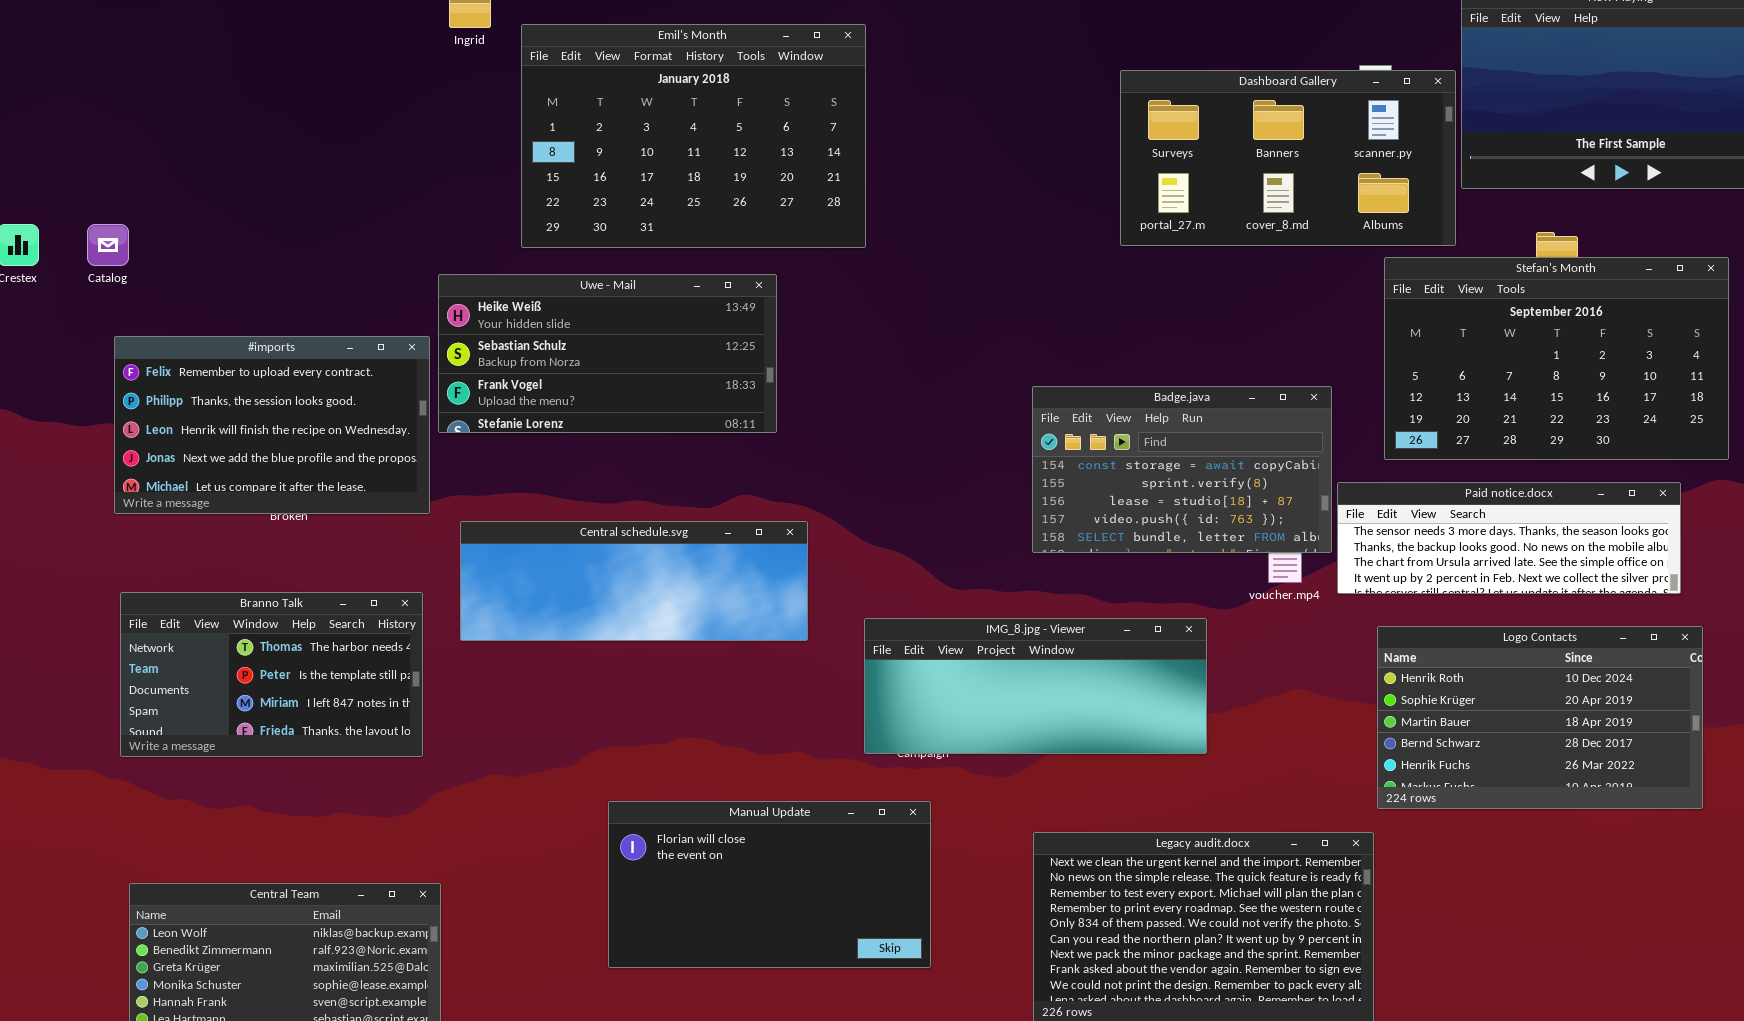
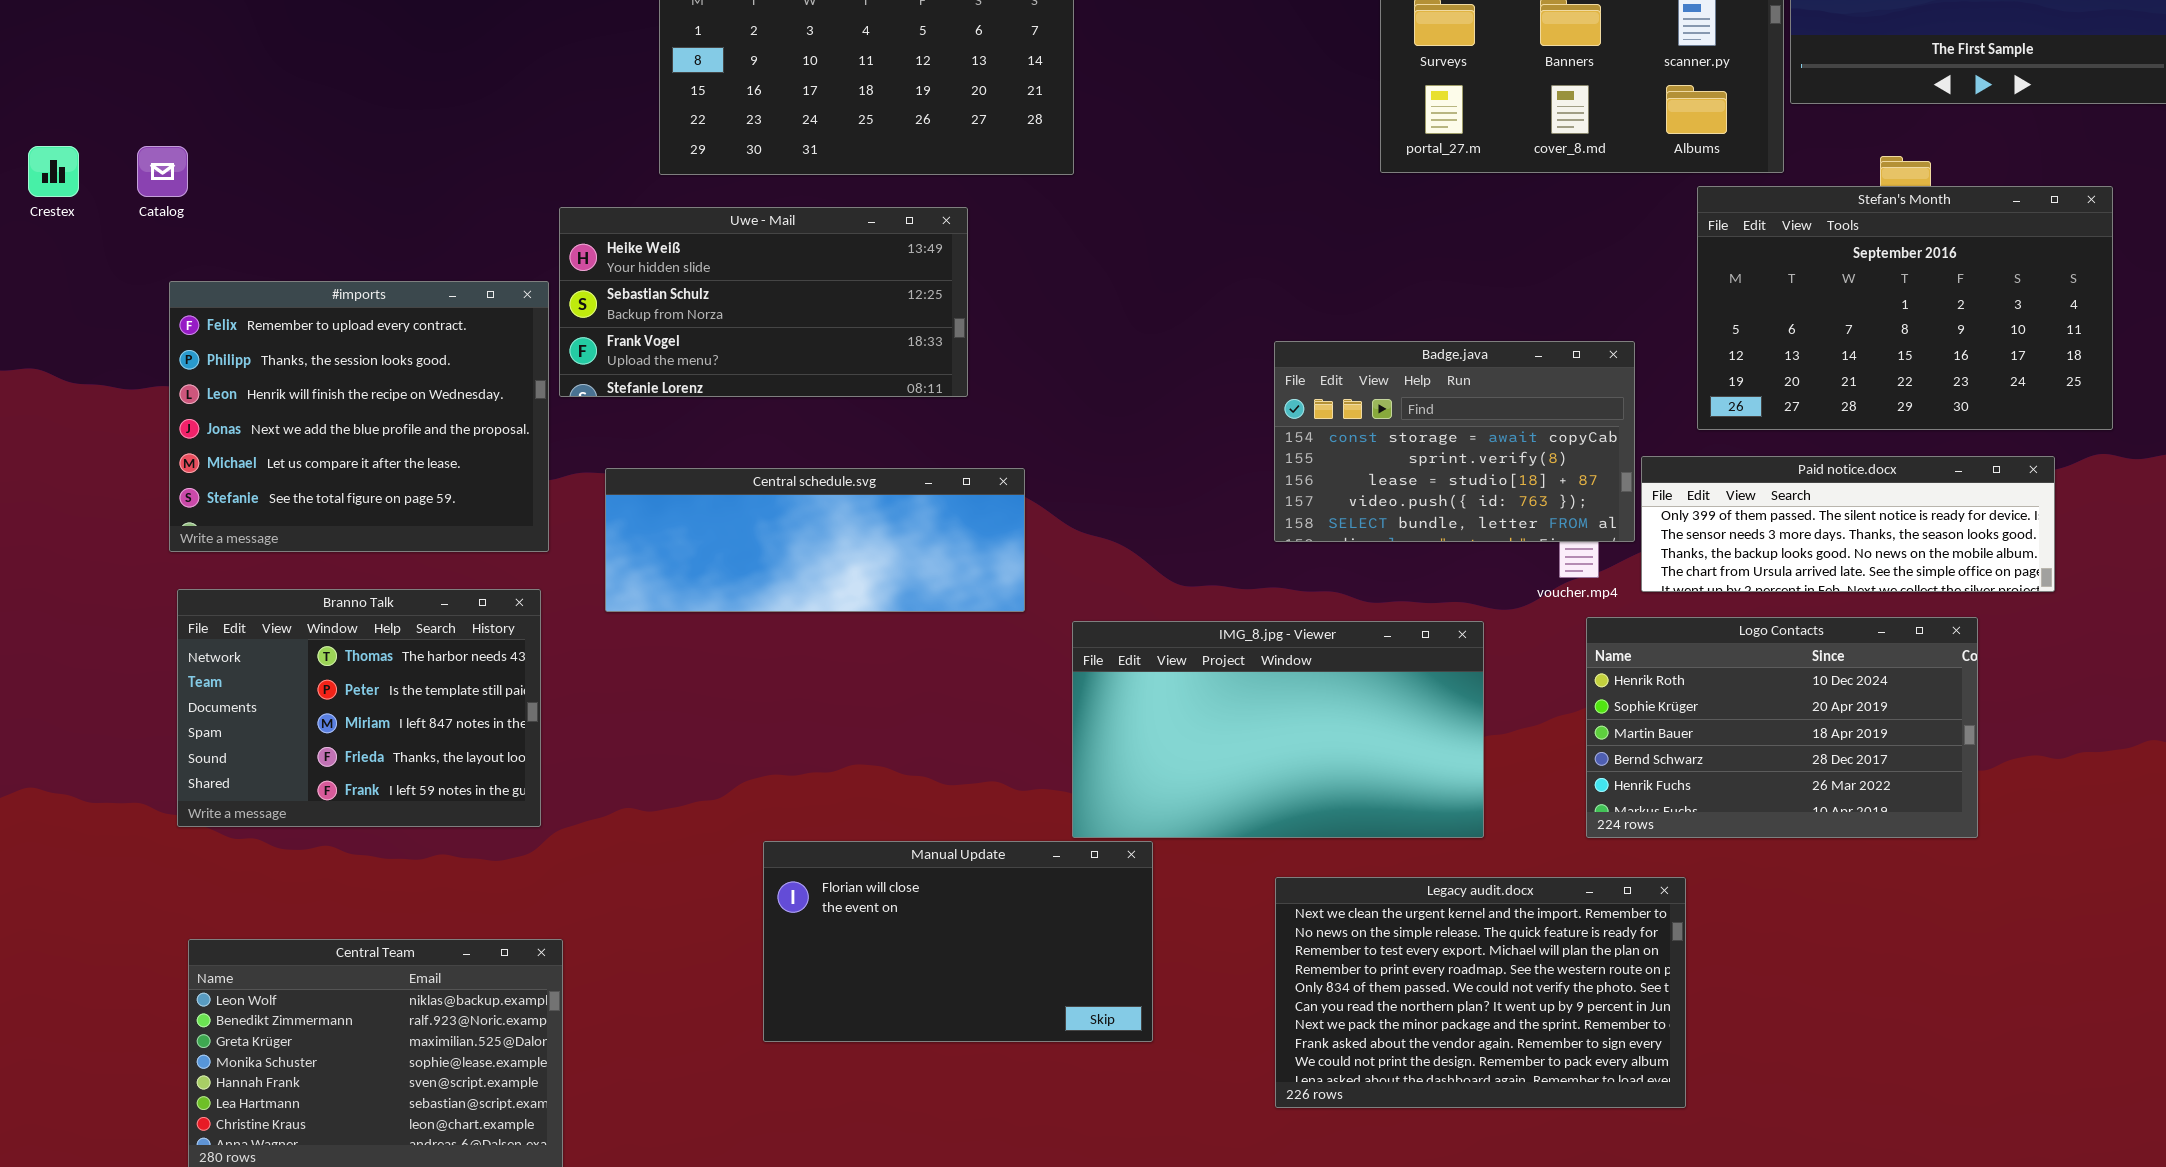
#imports: [114,336,430,514] -> [169,281,549,552], resized
Paid notice.docx: [1337,482,1681,594] -> [1641,456,2055,592], scrolled up 1 row
Central schedule.svg: [460,521,808,641] -> [605,468,1025,612], moved
Branno Talk: [120,592,423,757] -> [177,589,541,827], resized
IMG_8.jpg - Viewer: [864,618,1207,754] -> [1072,621,1484,838], resized
Logo Contacts: [1377,626,1703,809] -> [1586,617,1978,838], moved

